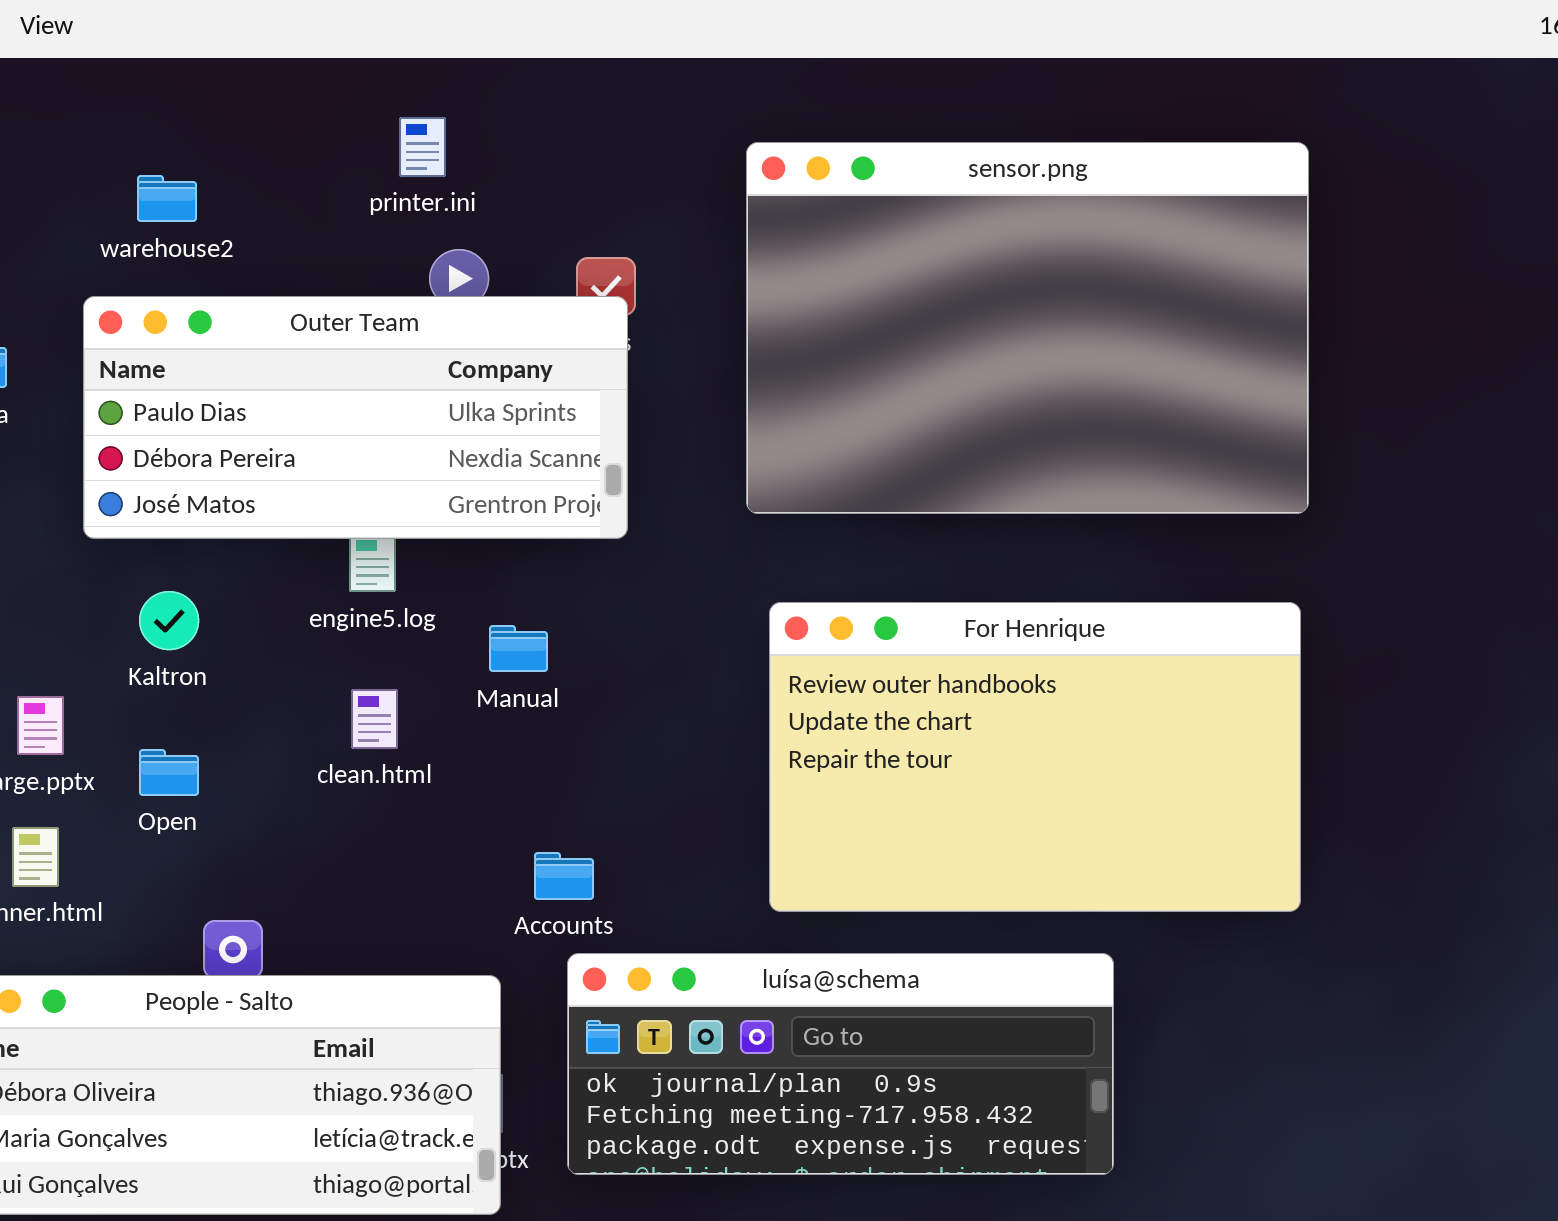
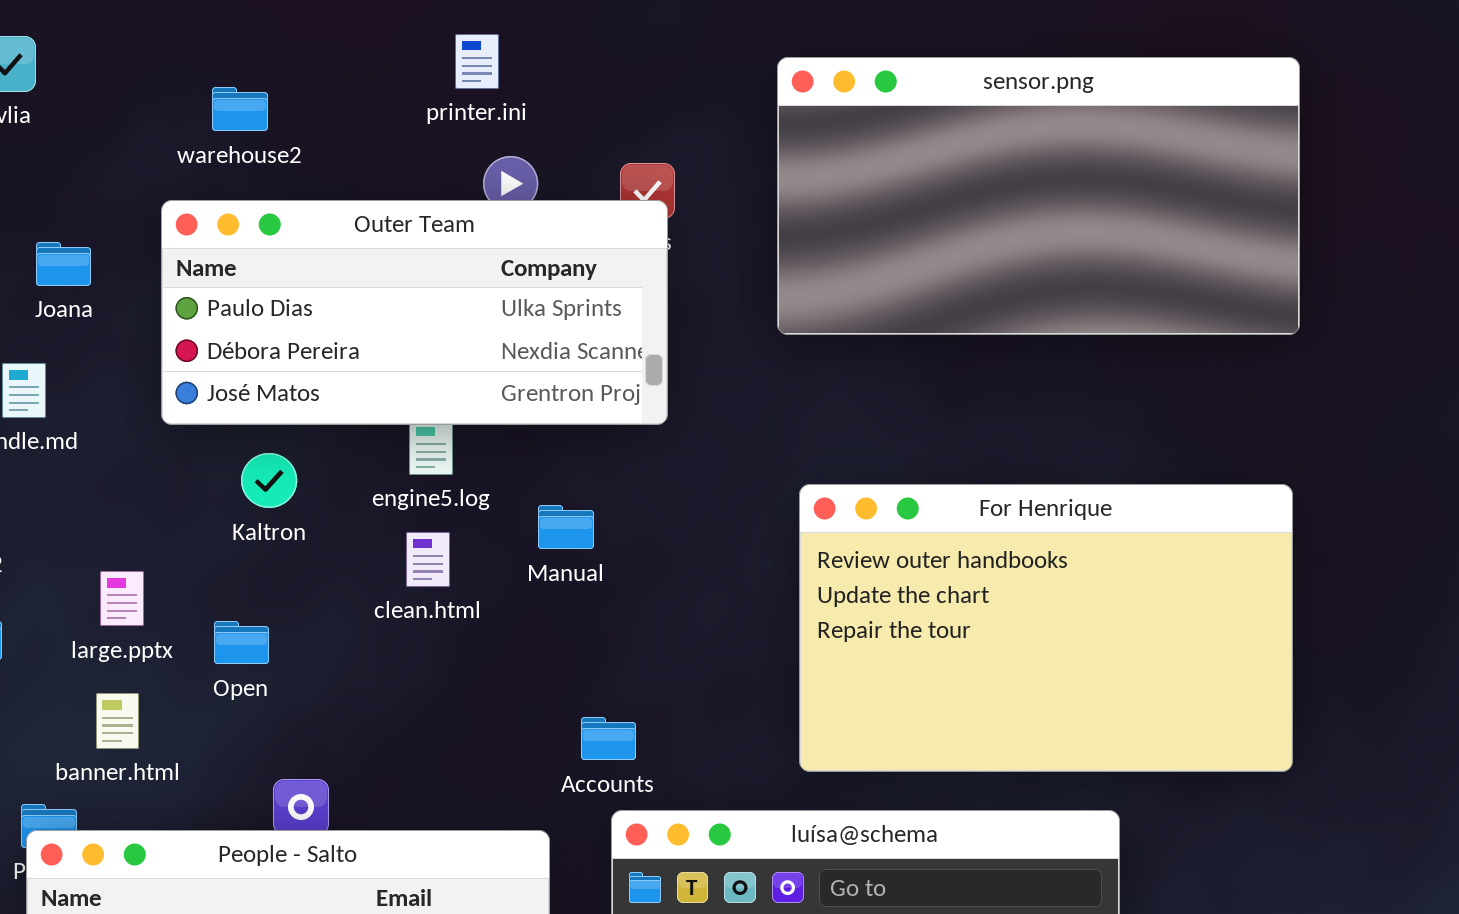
sensor.png: [746,142,1309,514] -> [777,57,1300,335], resized
Kaltron: [139,591,199,650] -> [241,453,297,508], moved
clean.html: [351,689,398,749] -> [406,532,450,587], moved

